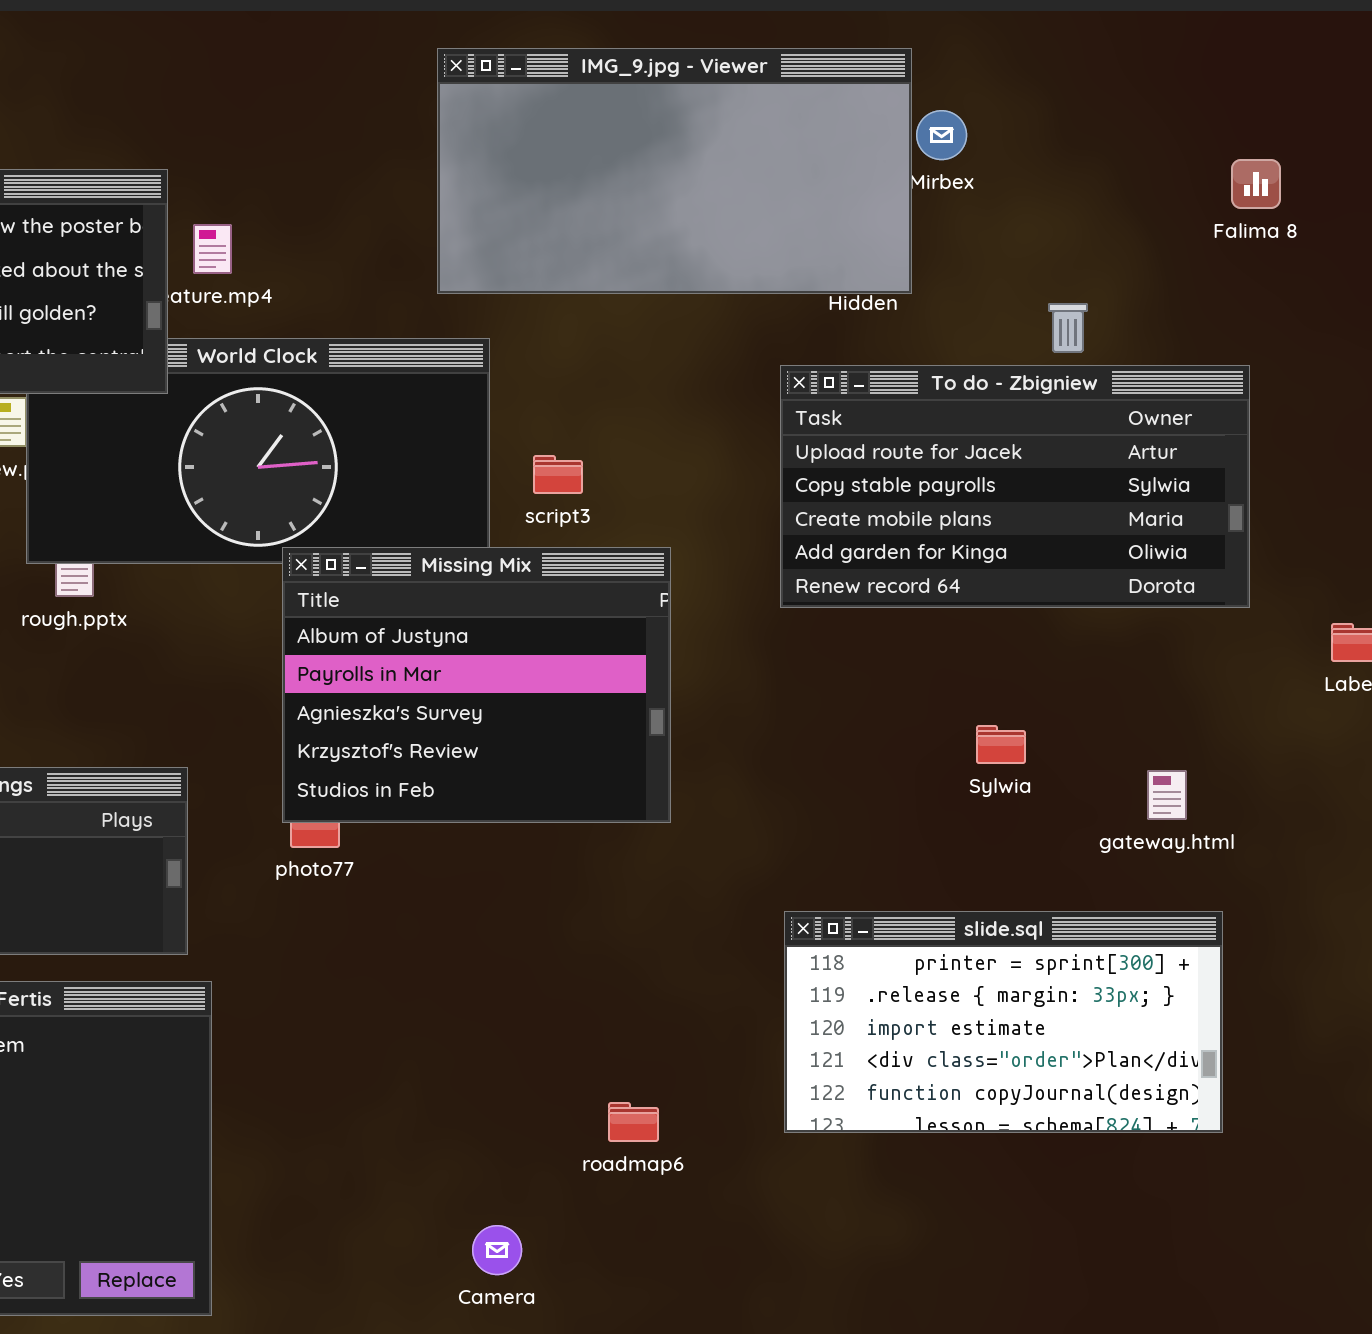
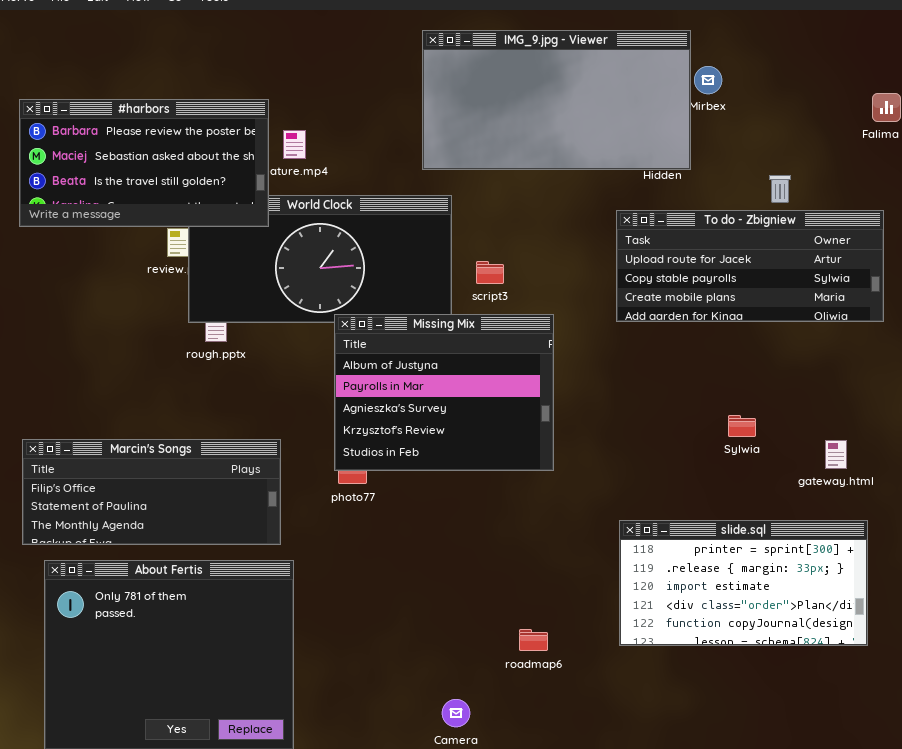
To do - Zbigniew: [780,365,1250,608] -> [616,210,884,322], resized

